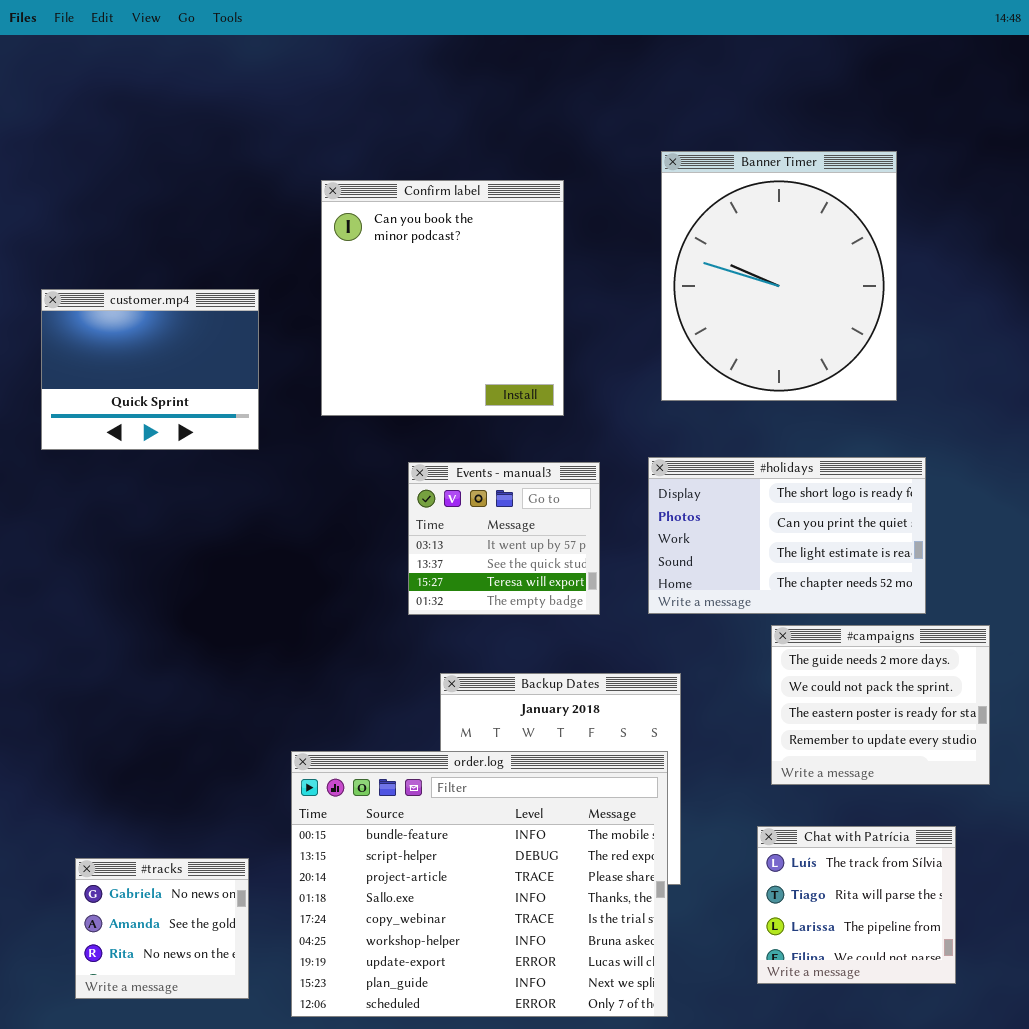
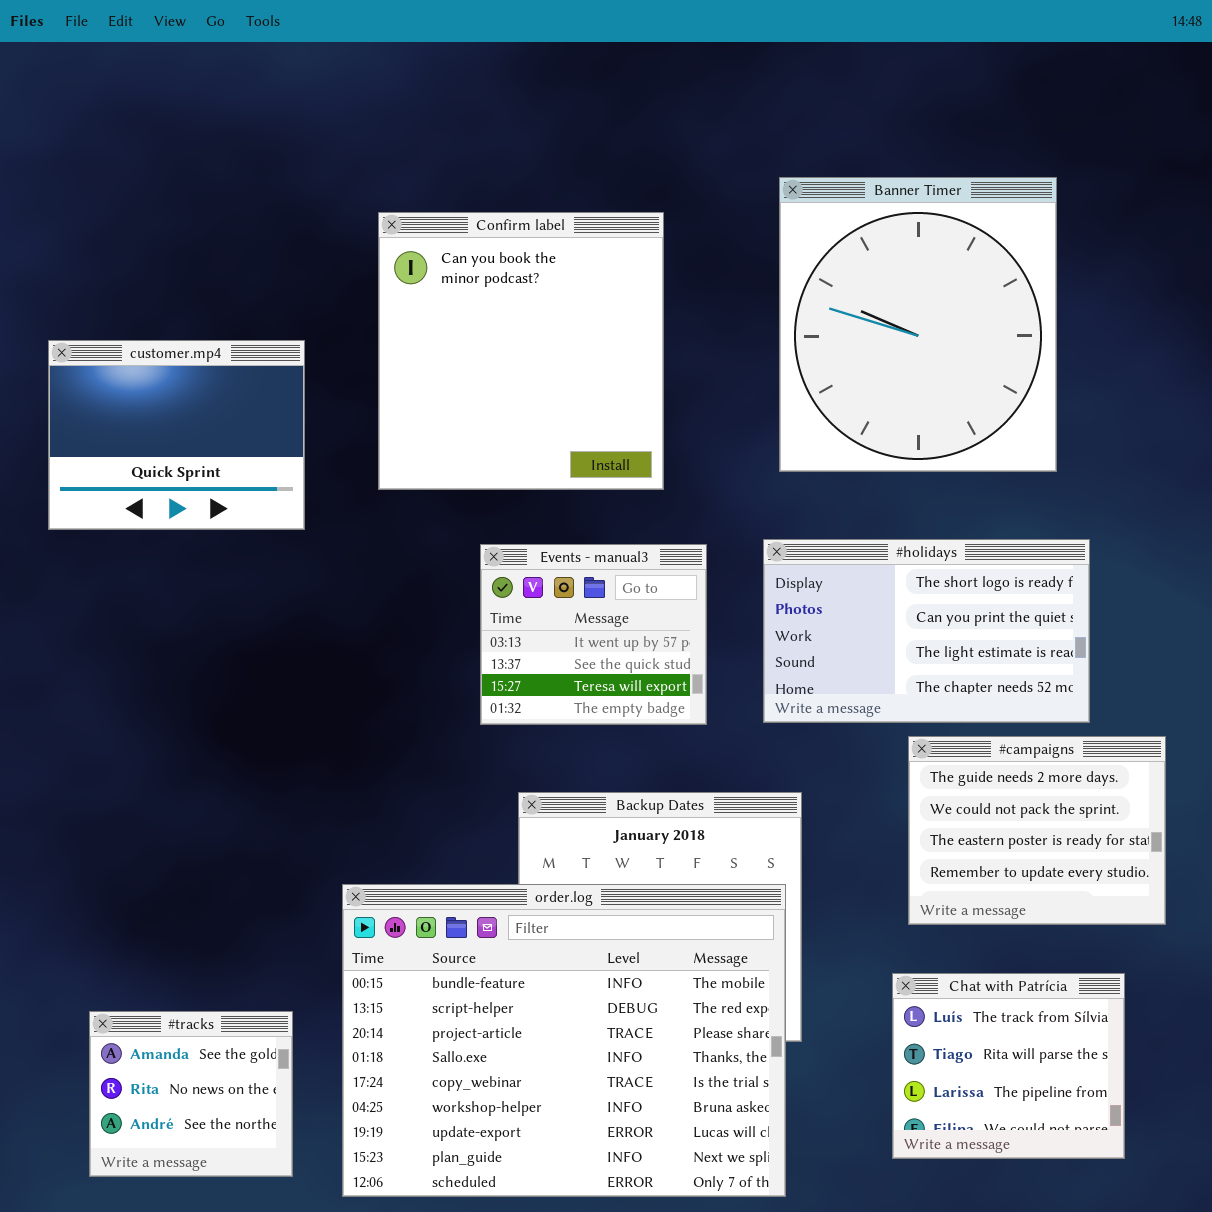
#tracks: [75,858,249,999] -> [89,1011,293,1177], scrolled down 1 row

